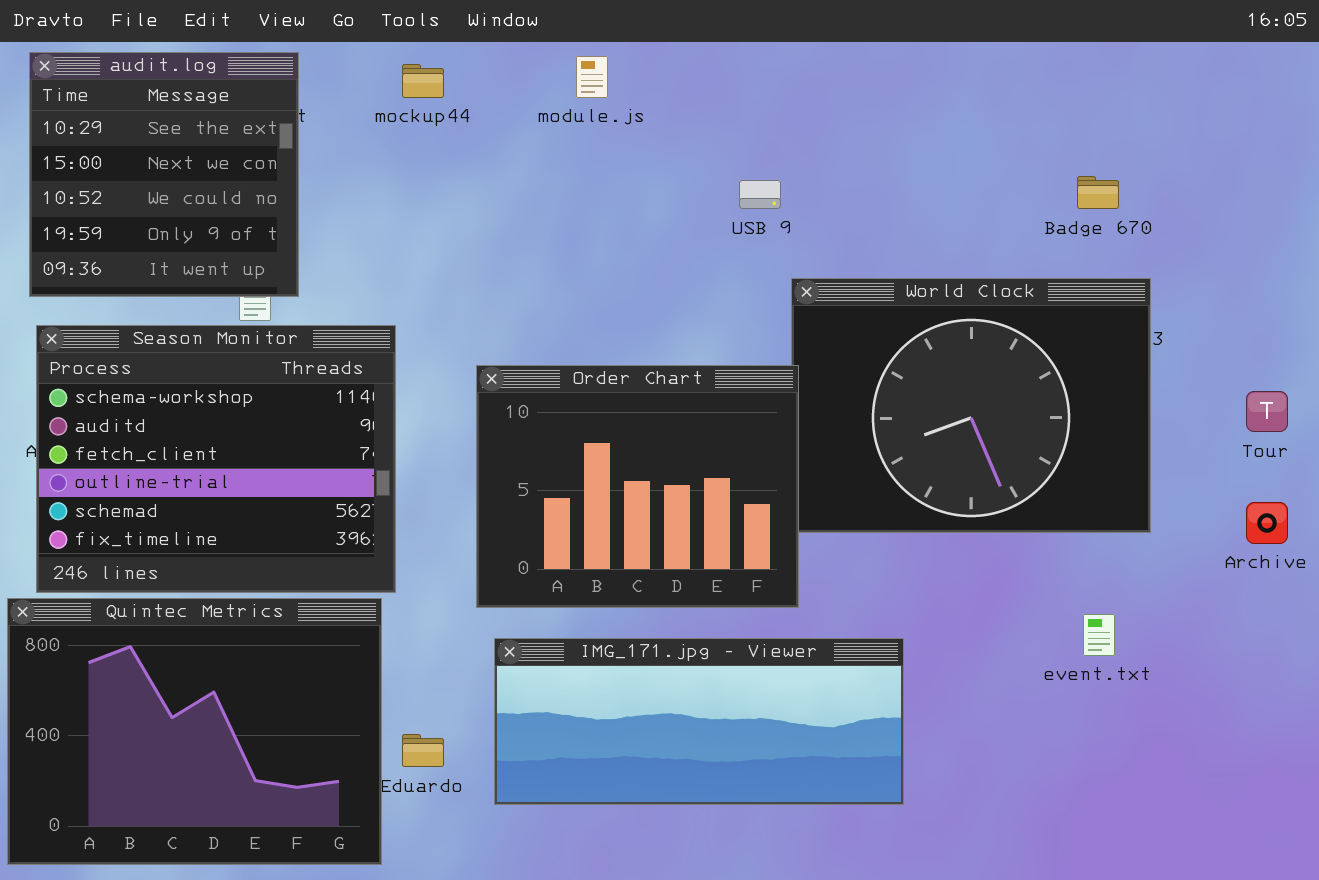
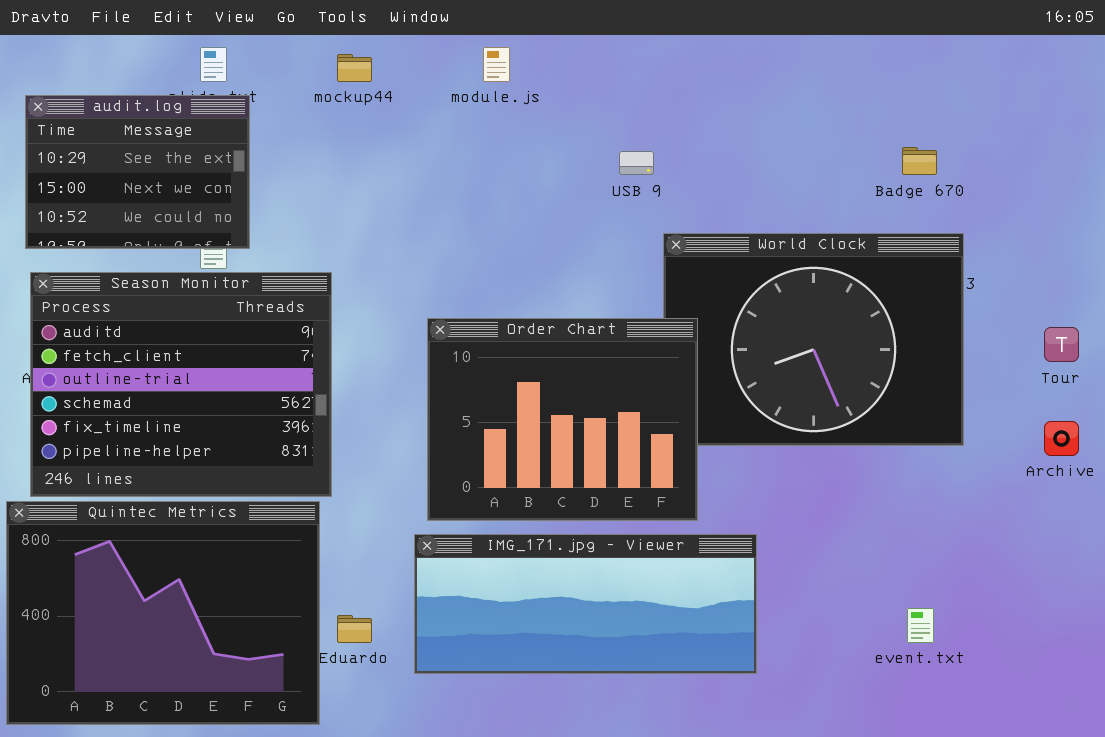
audit.log: [29,52,299,297] -> [25,95,250,249], resized
Season Monitor: [36,325,396,593] -> [30,272,332,497], scrolled down 1 row
Order Chart: [476,365,799,608] -> [427,318,698,521], moved
event.txt: [1083,614,1115,656] -> [907,608,934,643], moved

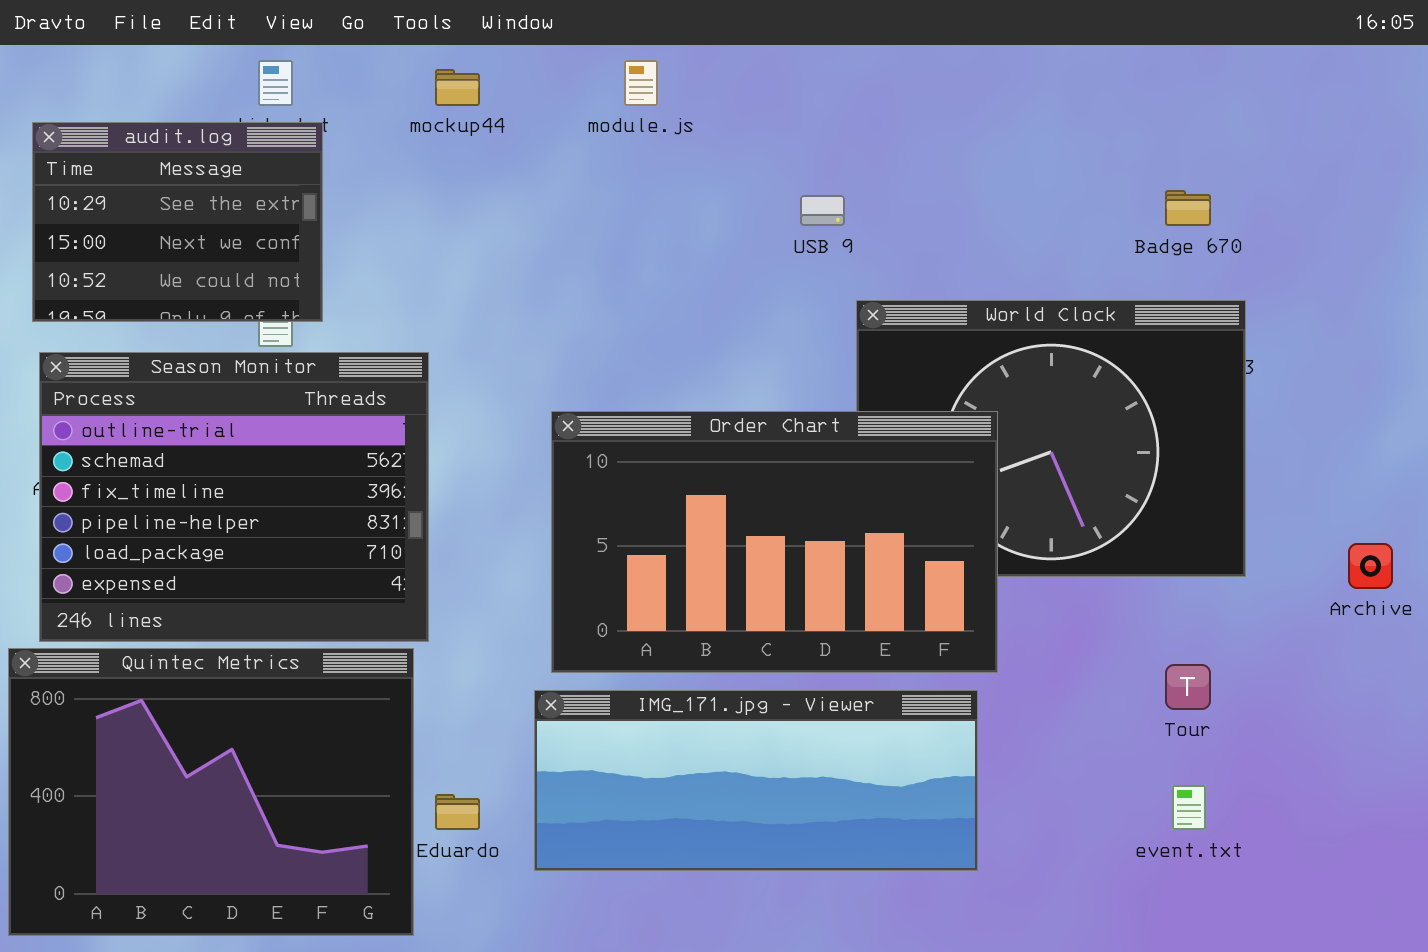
Season Monitor: [30,272,332,497] -> [39,352,429,642], scrolled down 2 rows
Order Chart: [427,318,698,521] -> [551,411,998,673], resized
Tour: [1044,327,1079,362] -> [1165,664,1211,710], moved

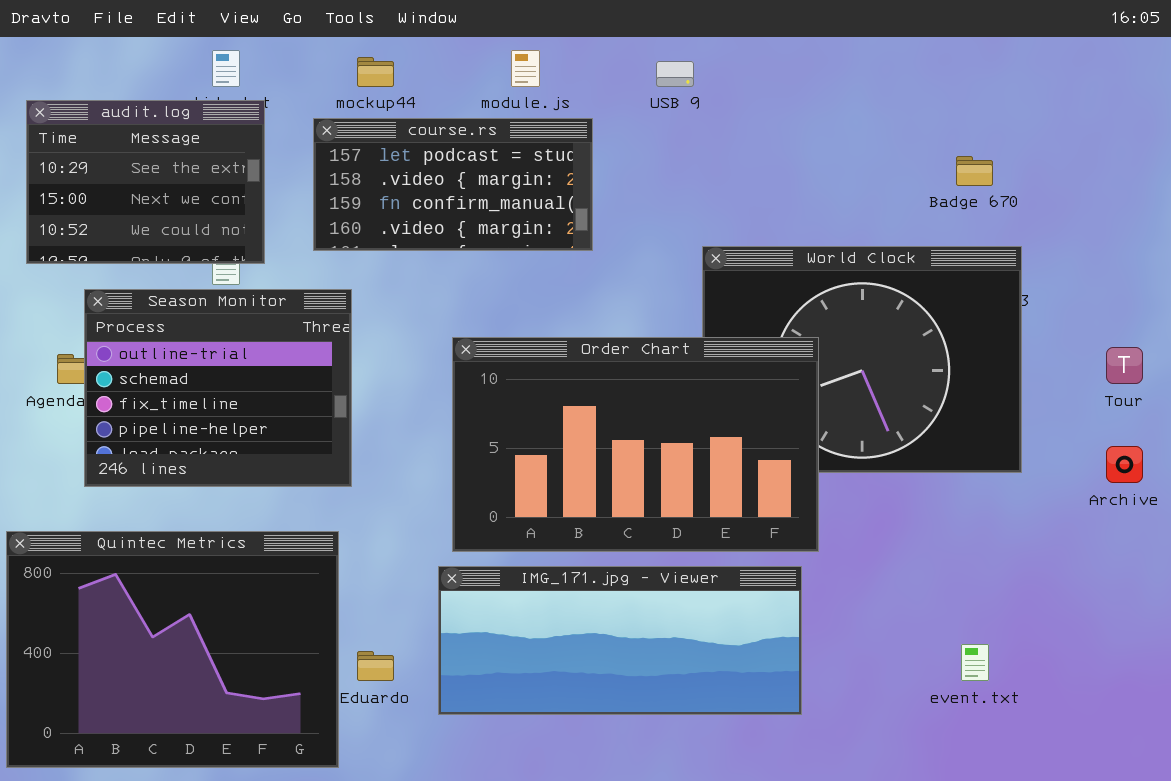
course.rs: none -> [313,118,593,251], opened
USB 9: [800,195,845,226] -> [656,61,694,87], moved
Season Monitor: [39,352,429,642] -> [84,289,352,487], resized
Tour: [1165,664,1211,710] -> [1106,347,1143,384], moved

